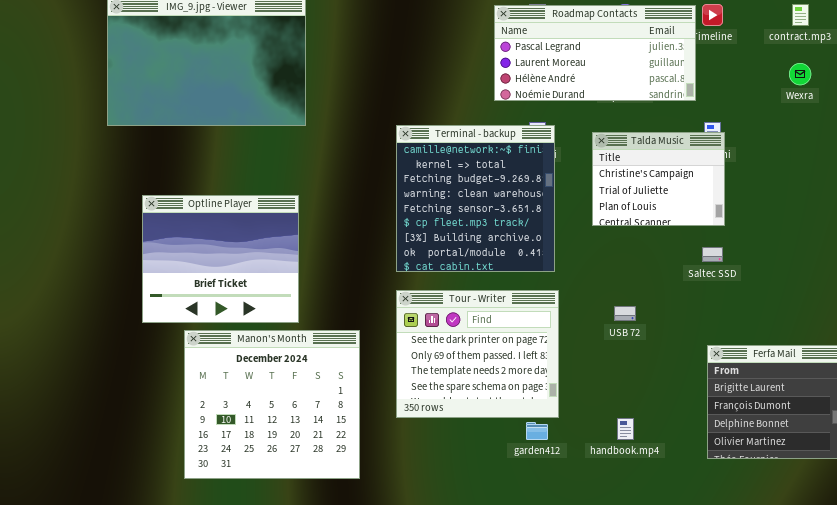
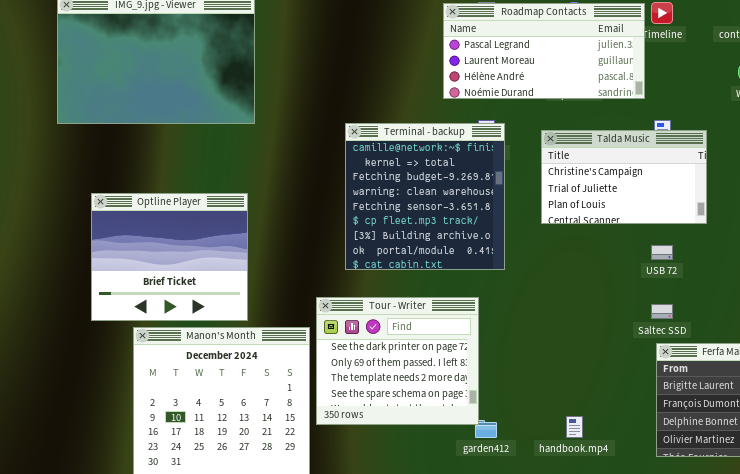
Talda Music: [592,132,725,226] -> [541,130,707,224], resized
Saltec SSD: [702,247,723,262] -> [651,304,673,319], moved
Tour - Writer: [396,290,559,418] -> [316,297,479,425], moved
USB 72: [614,306,636,321] -> [651,245,673,260], moved

